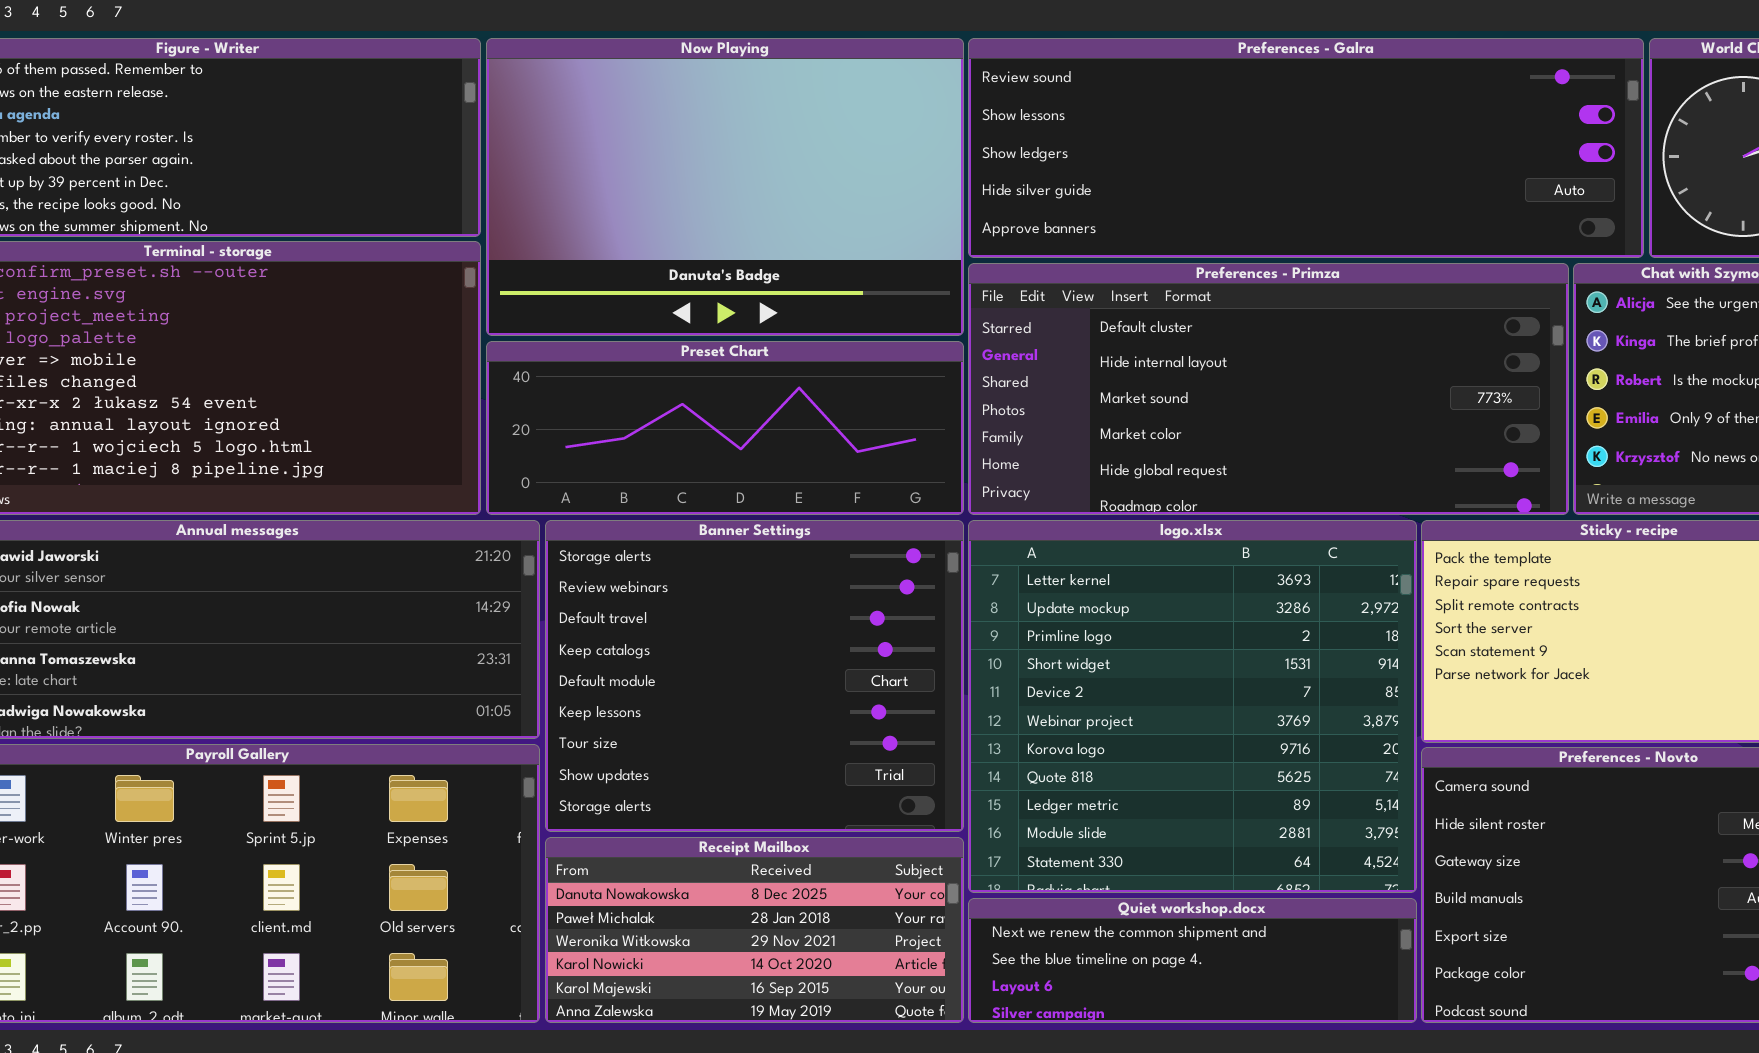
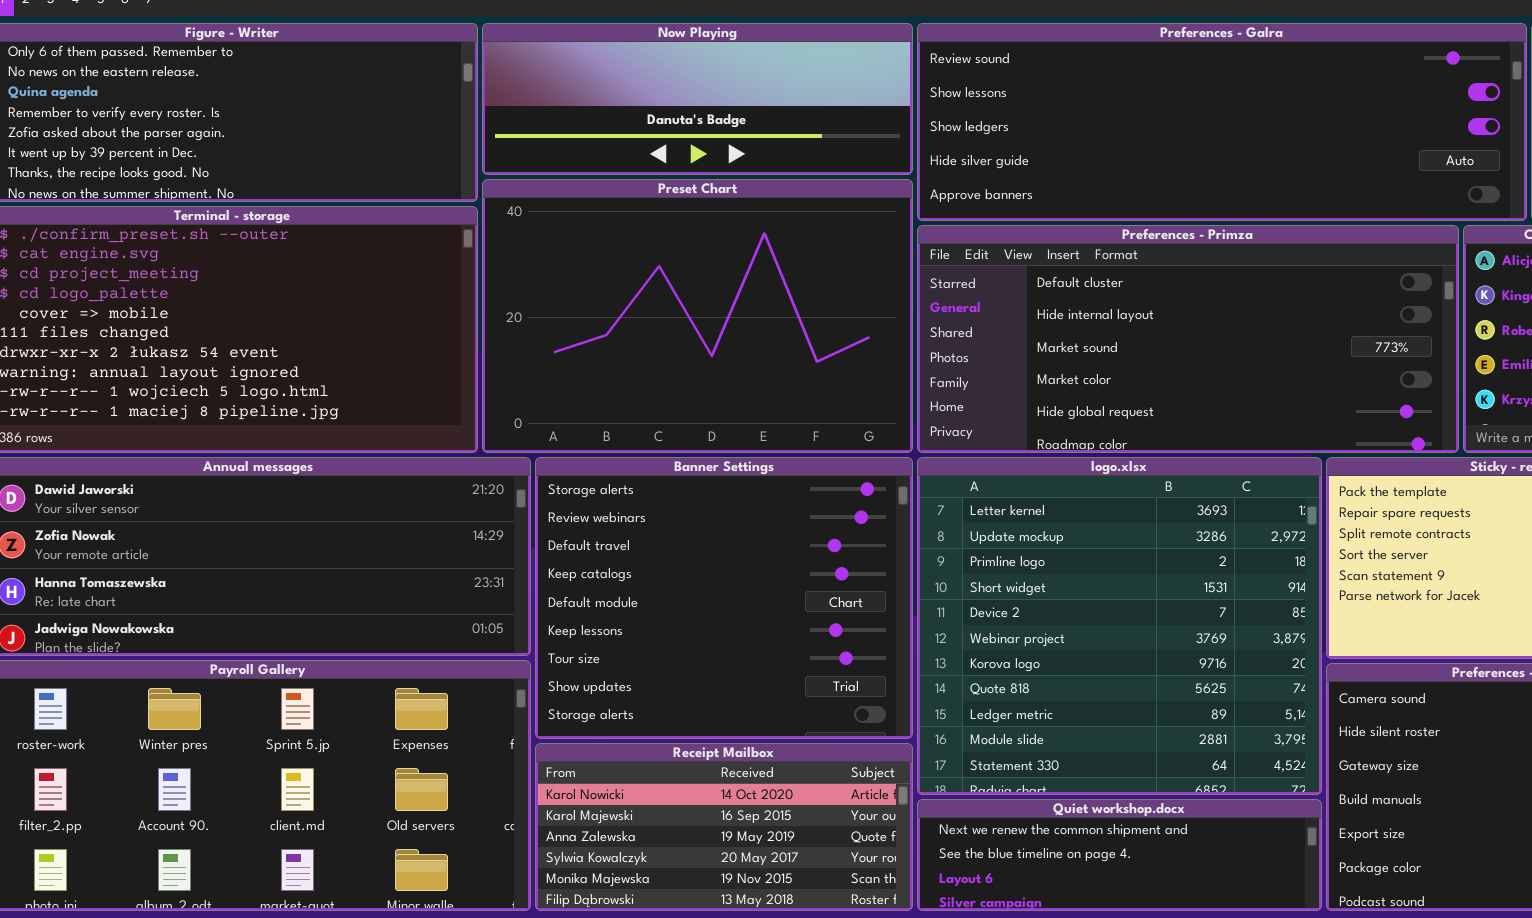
Now Playing: [486,38,964,336] -> [482,23,913,175], resized
Preset Chart: [486,341,964,515] -> [482,179,913,453], resized
Receipt Mailbox: [545,837,964,1023] -> [535,743,913,911], scrolled down 3 rows

